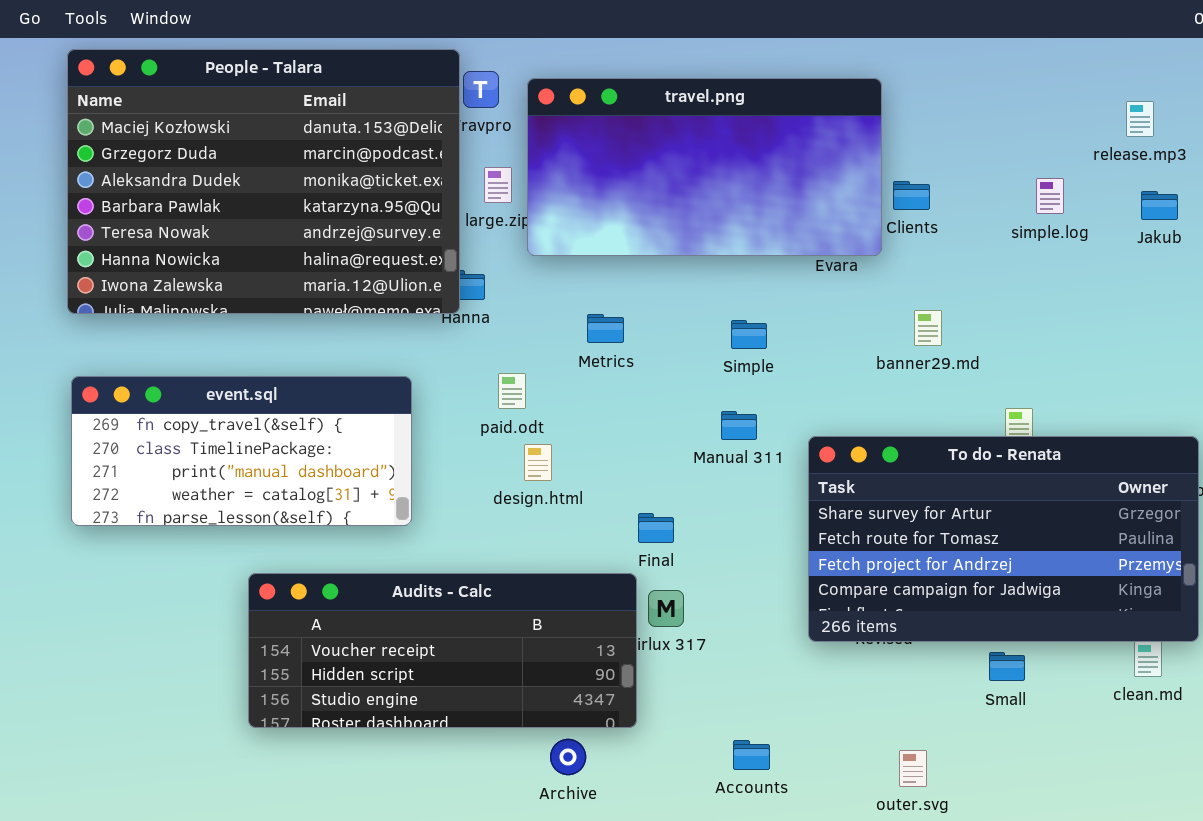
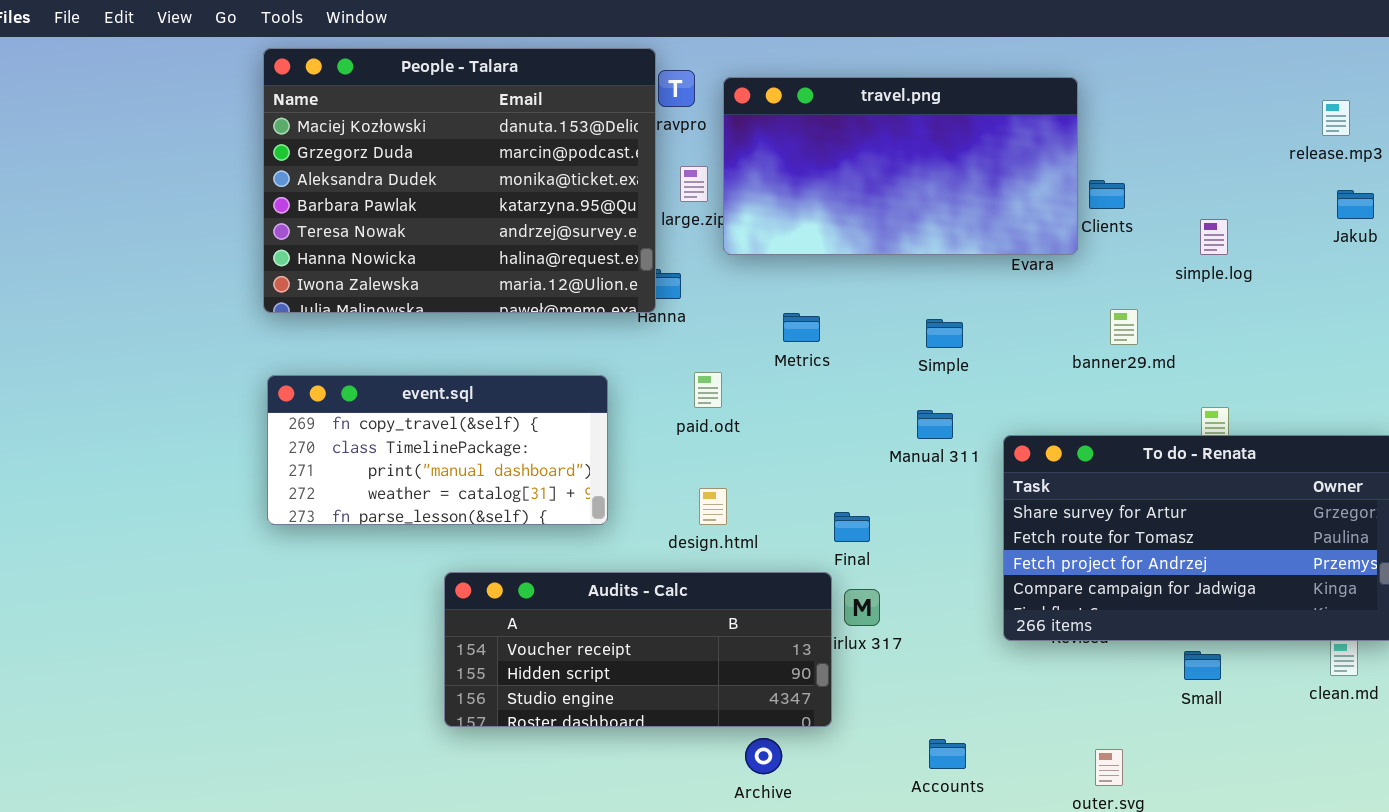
simple.log: [1036,178,1064,214] -> [1200,219,1228,255], moved
design.html: [524,444,552,481] -> [699,488,727,525], moved

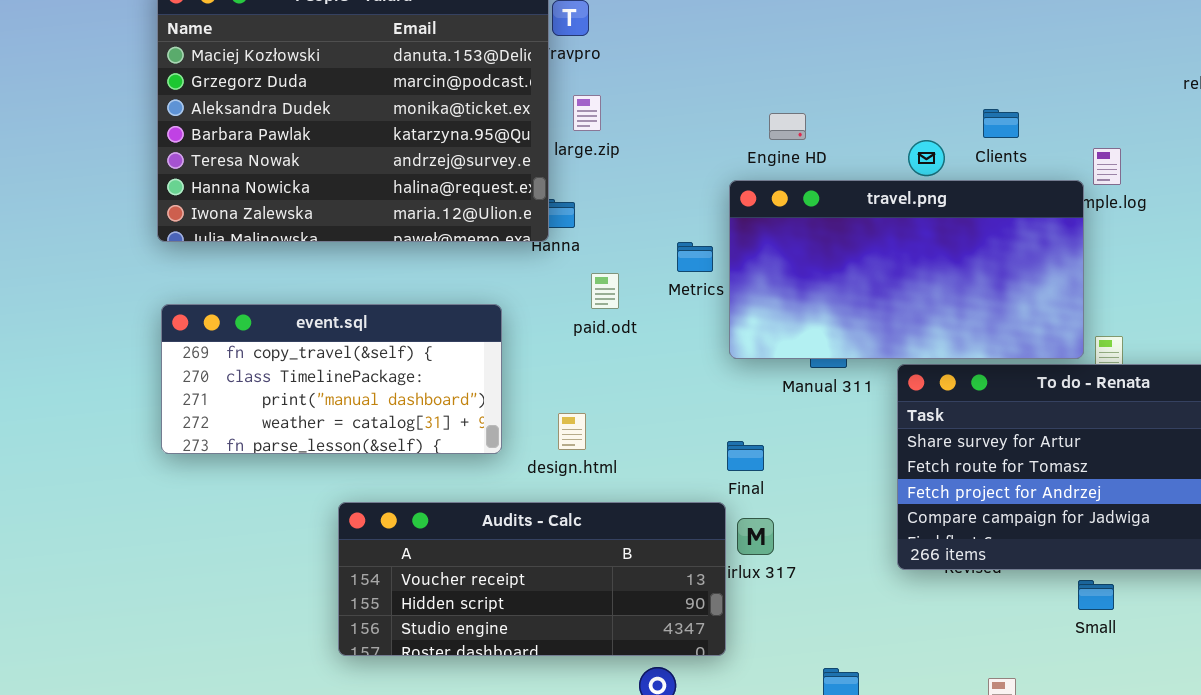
travel.png: [723,77,1078,255] -> [729,180,1084,359], moved
paid.odt: [694,372,722,408] -> [591,273,619,309], moved
design.html: [699,488,727,525] -> [558,413,586,450], moved

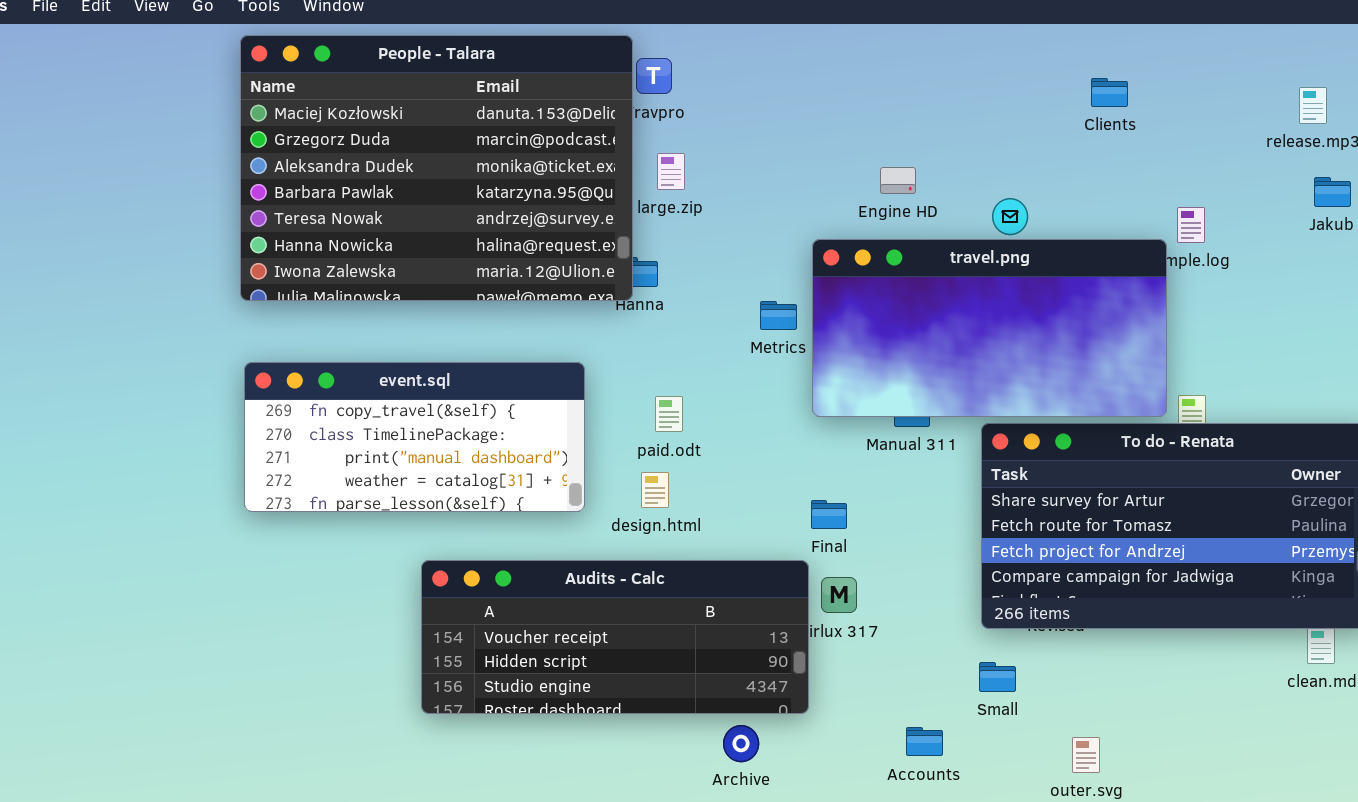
Clients: [983,109,1019,138] -> [1091,78,1128,107], moved
Engine HD: [769,113,806,140] -> [880,167,916,194], moved
paid.odt: [591,273,619,309] -> [655,396,683,432], moved
Small: [1078,580,1114,610] -> [979,662,1016,692], moved

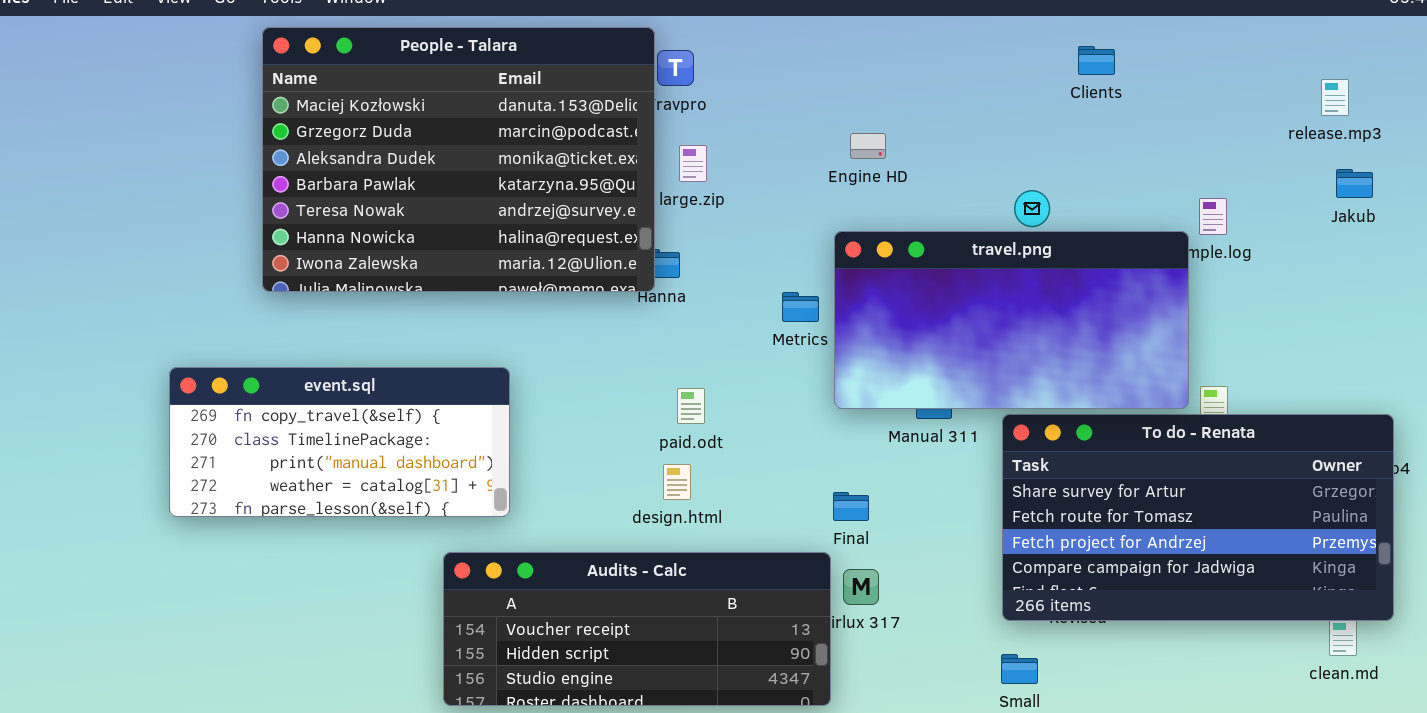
Clients: [1091,78,1128,107] -> [1078,46,1115,75], moved
Engine HD: [880,167,916,194] -> [850,133,886,159], moved
event.sql: [244,362,585,512] -> [169,367,510,517], moved

